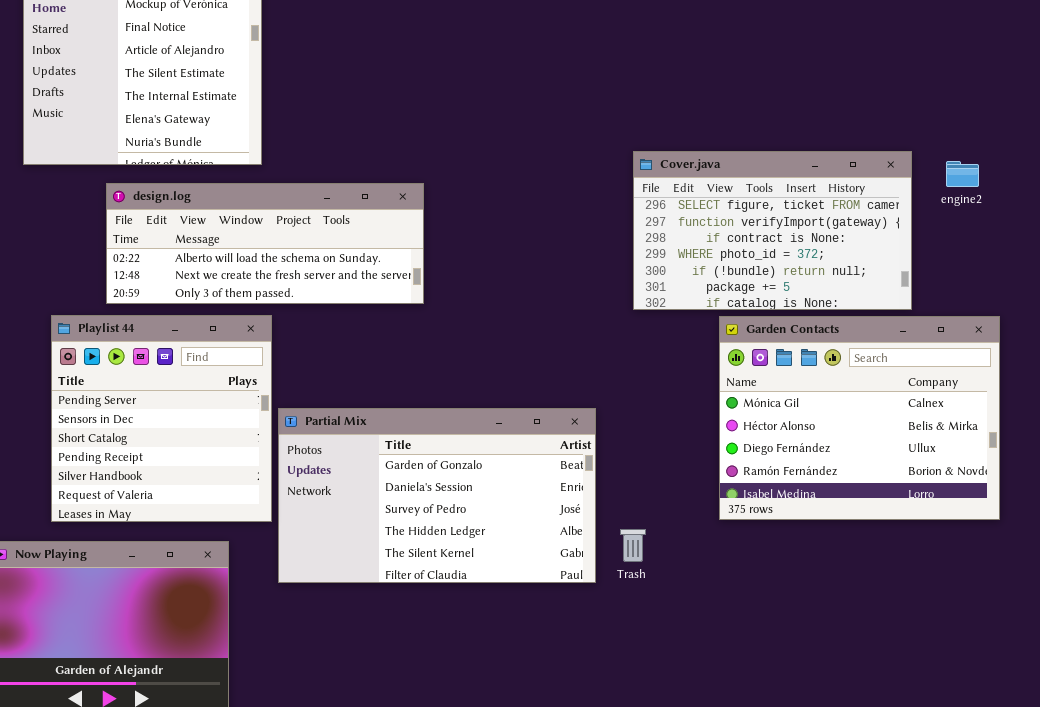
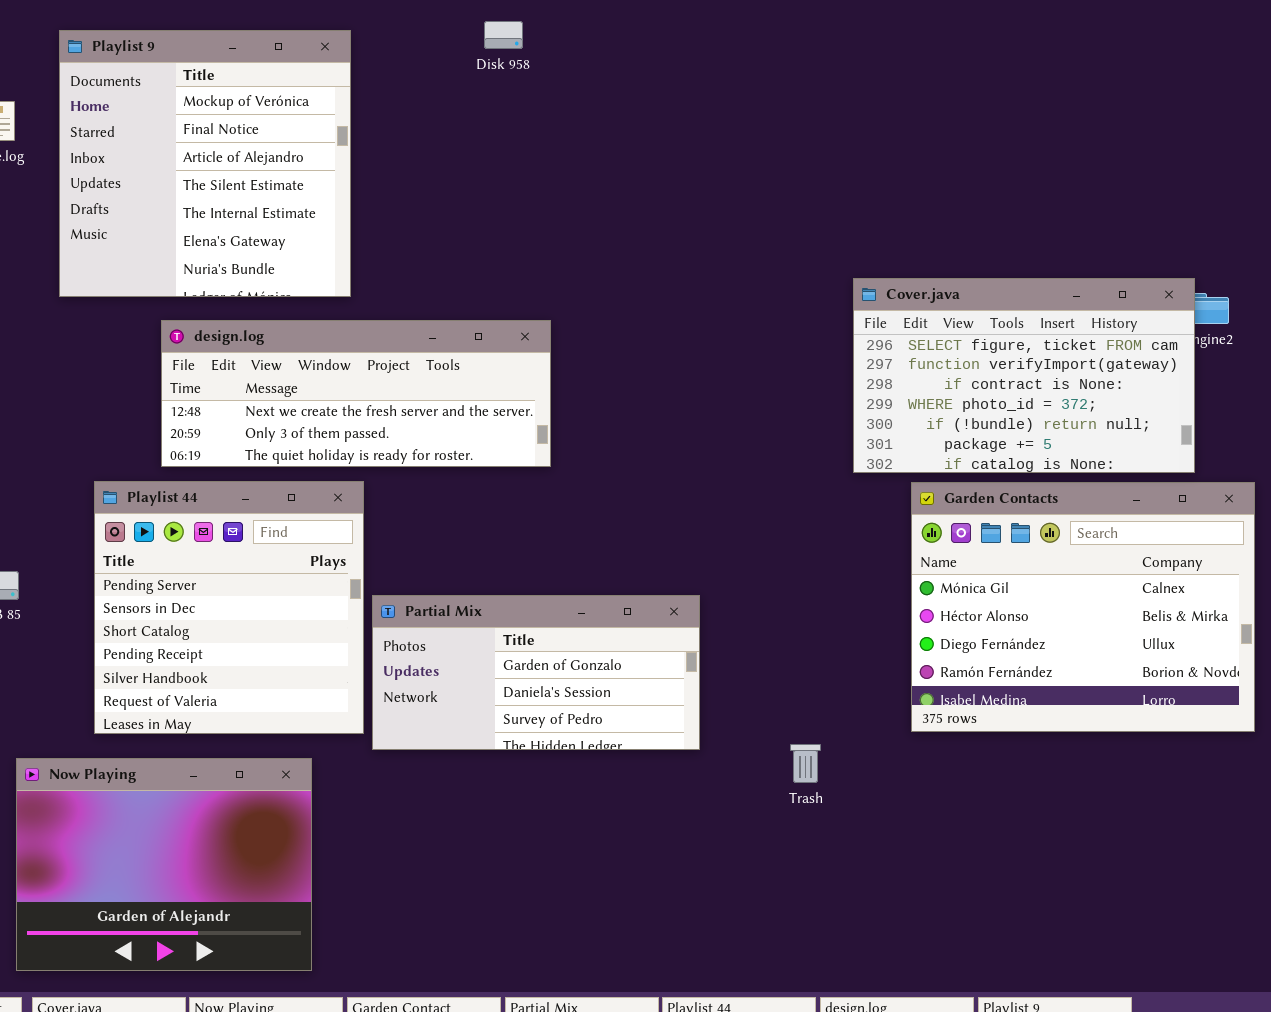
Cover.java: [633,151,912,310] -> [853,278,1195,473], moved
design.log: [106,183,424,304] -> [161,320,551,467], scrolled down 1 row
Partial Mix: [278,408,596,583] -> [372,595,700,750], resized

